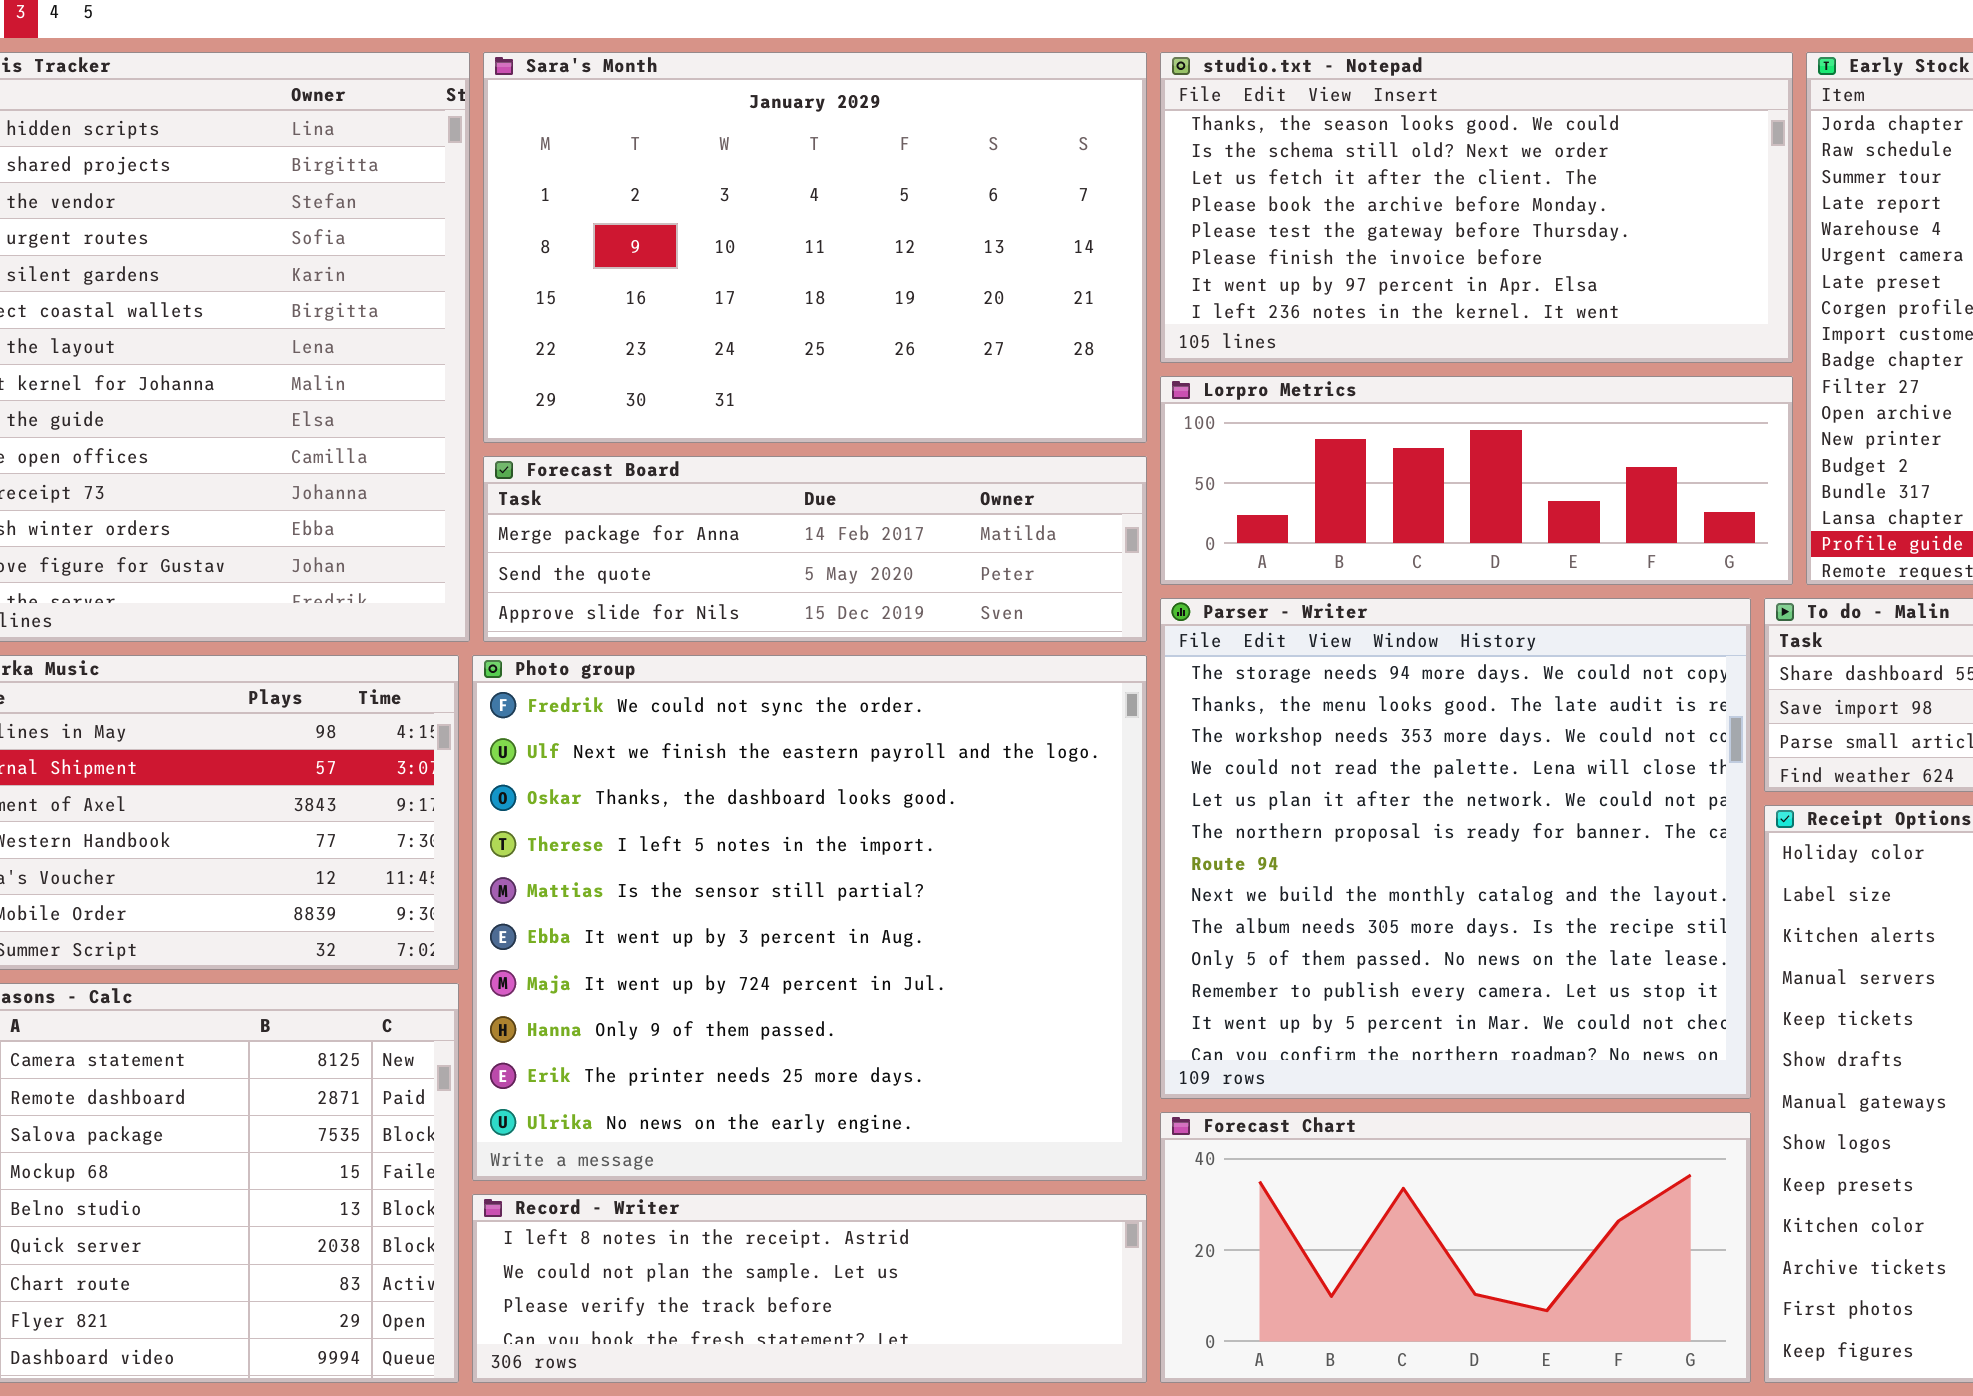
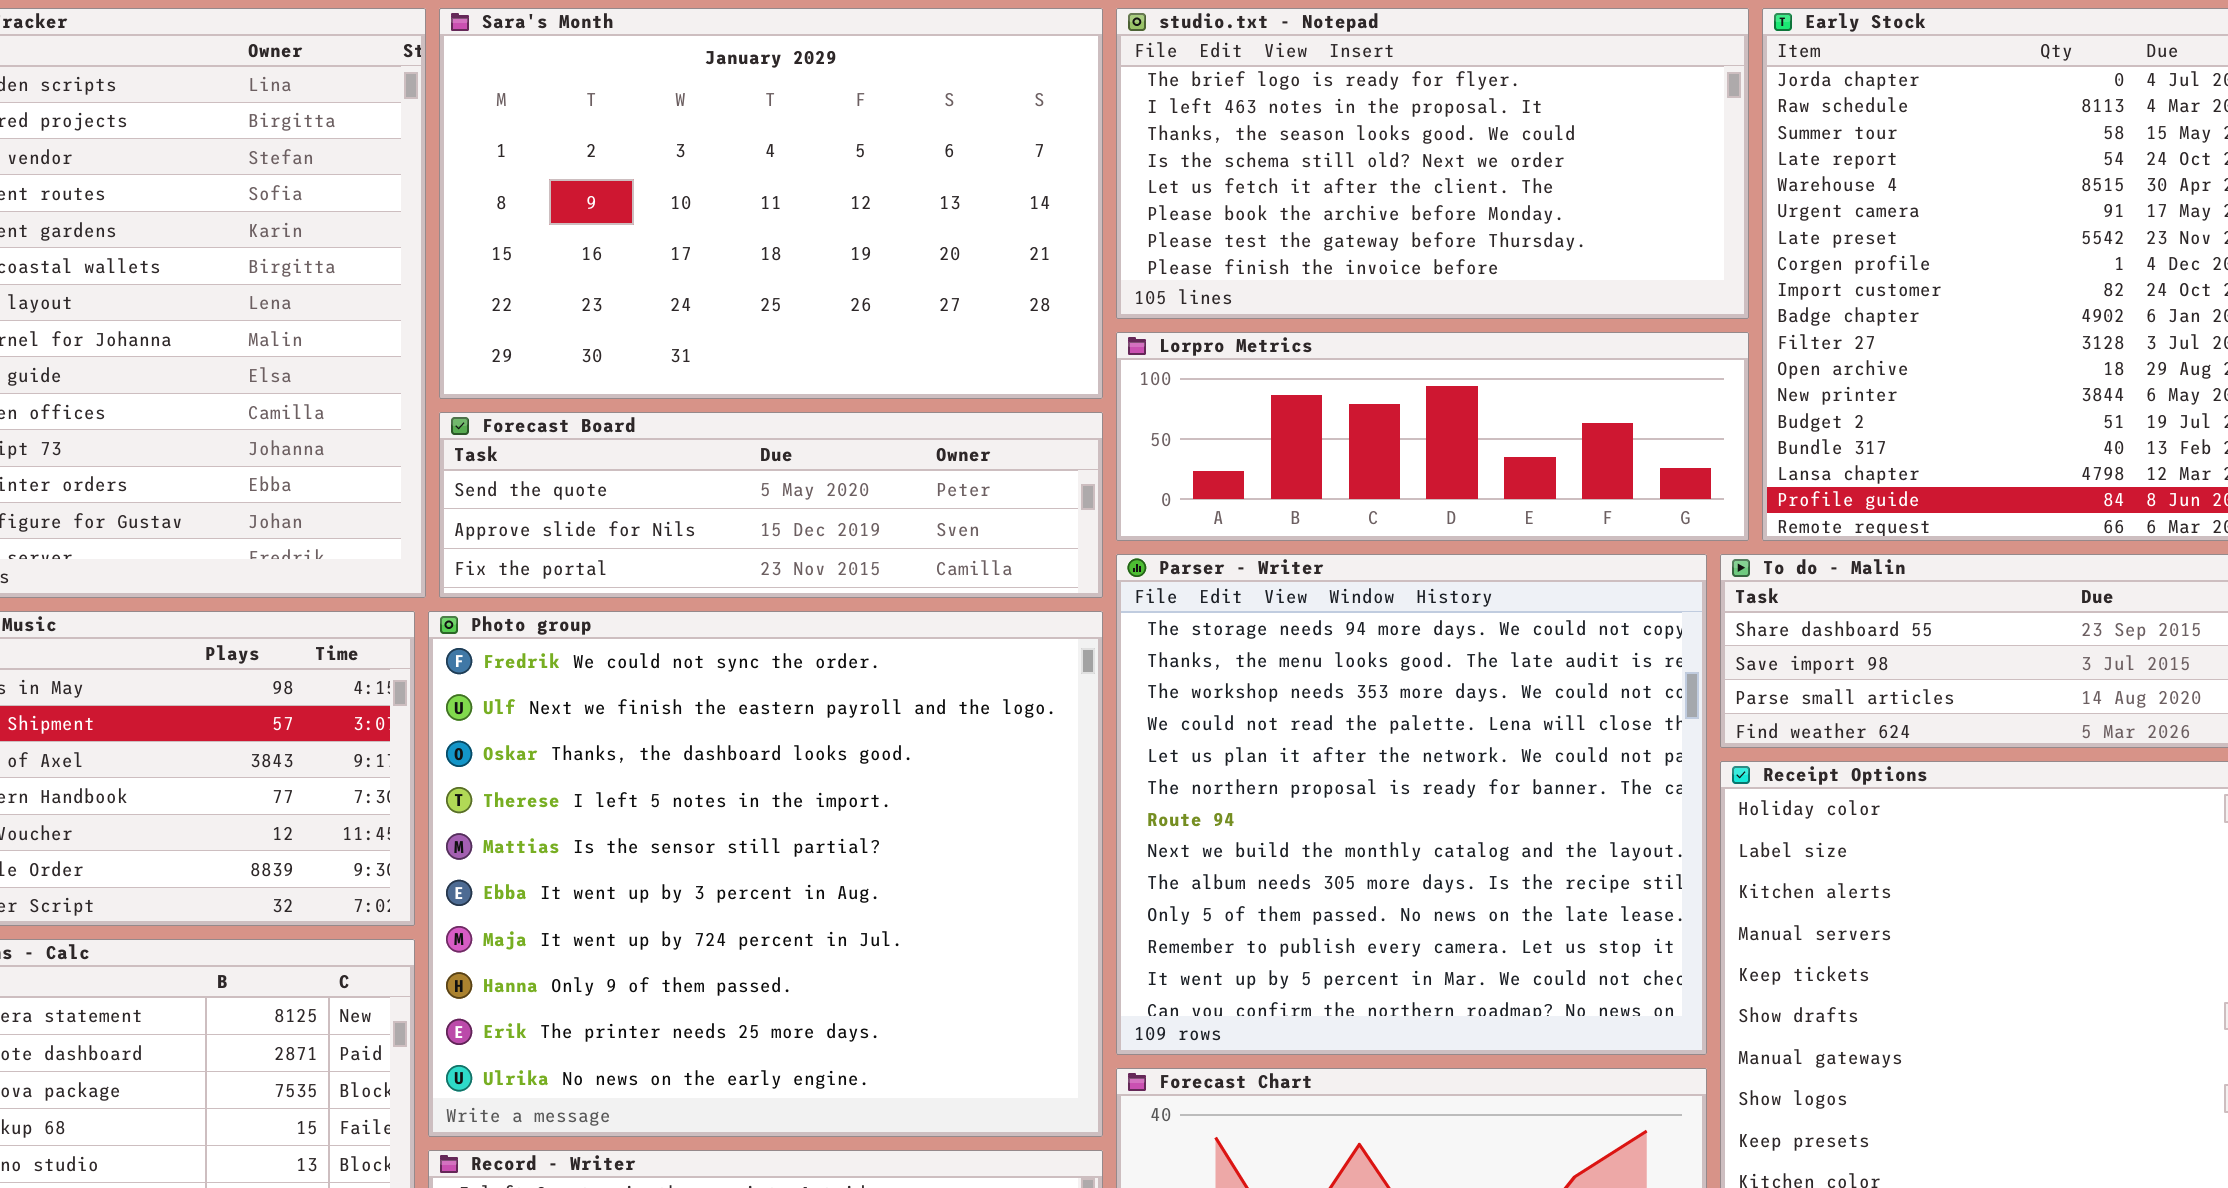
studio.txt - Notepad: [1160,52,1793,363] -> [1116,8,1749,319], scrolled up 2 rows
Forecast Board: [483,456,1147,642] -> [439,412,1103,598], scrolled down 1 row

